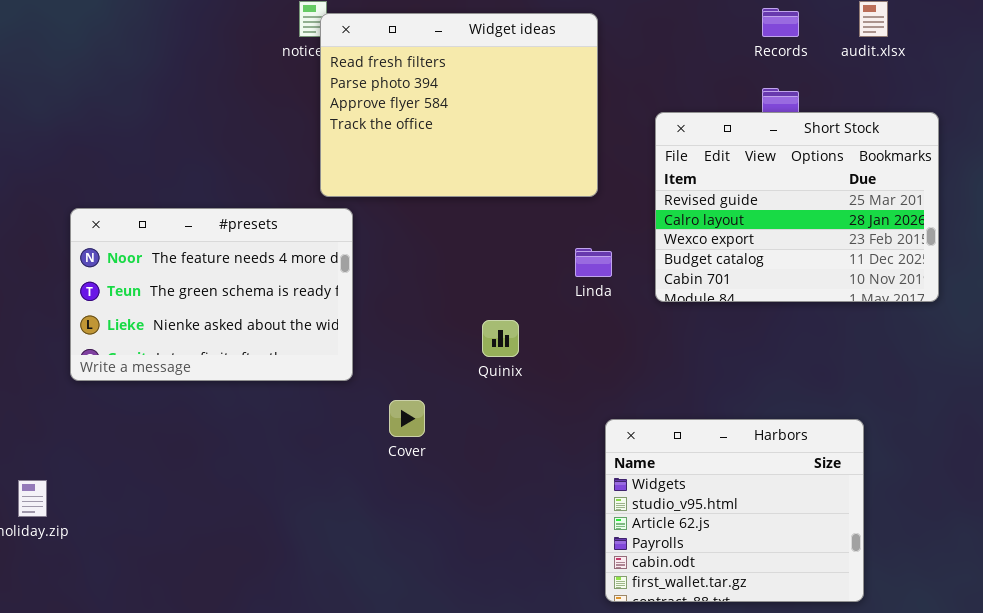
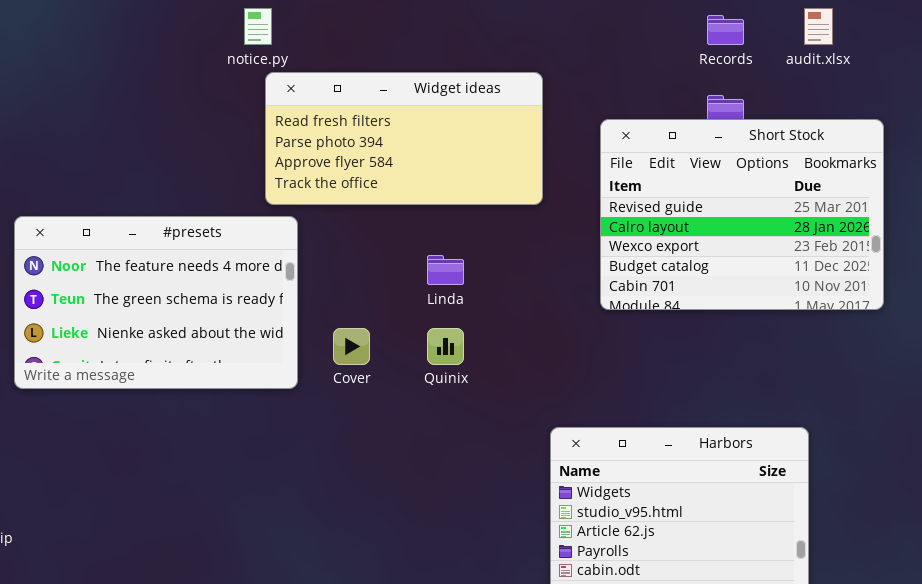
Widget ideas: [320,13,598,197] -> [265,72,543,205], resized
Linda: [575,248,612,277] -> [427,255,464,285], moved
Cover: [389,400,425,437] -> [333,328,370,365], moved

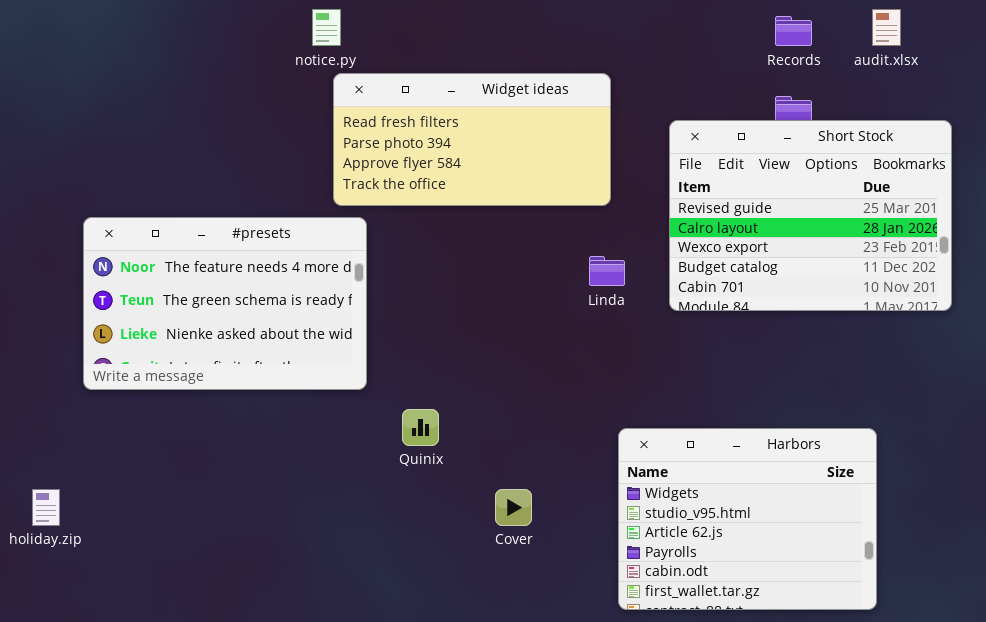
Linda: [427,255,464,285] -> [589,256,625,286], moved
Cover: [333,328,370,365] -> [495,489,532,526], moved
Quinix: [427,328,464,365] -> [402,409,439,446], moved

